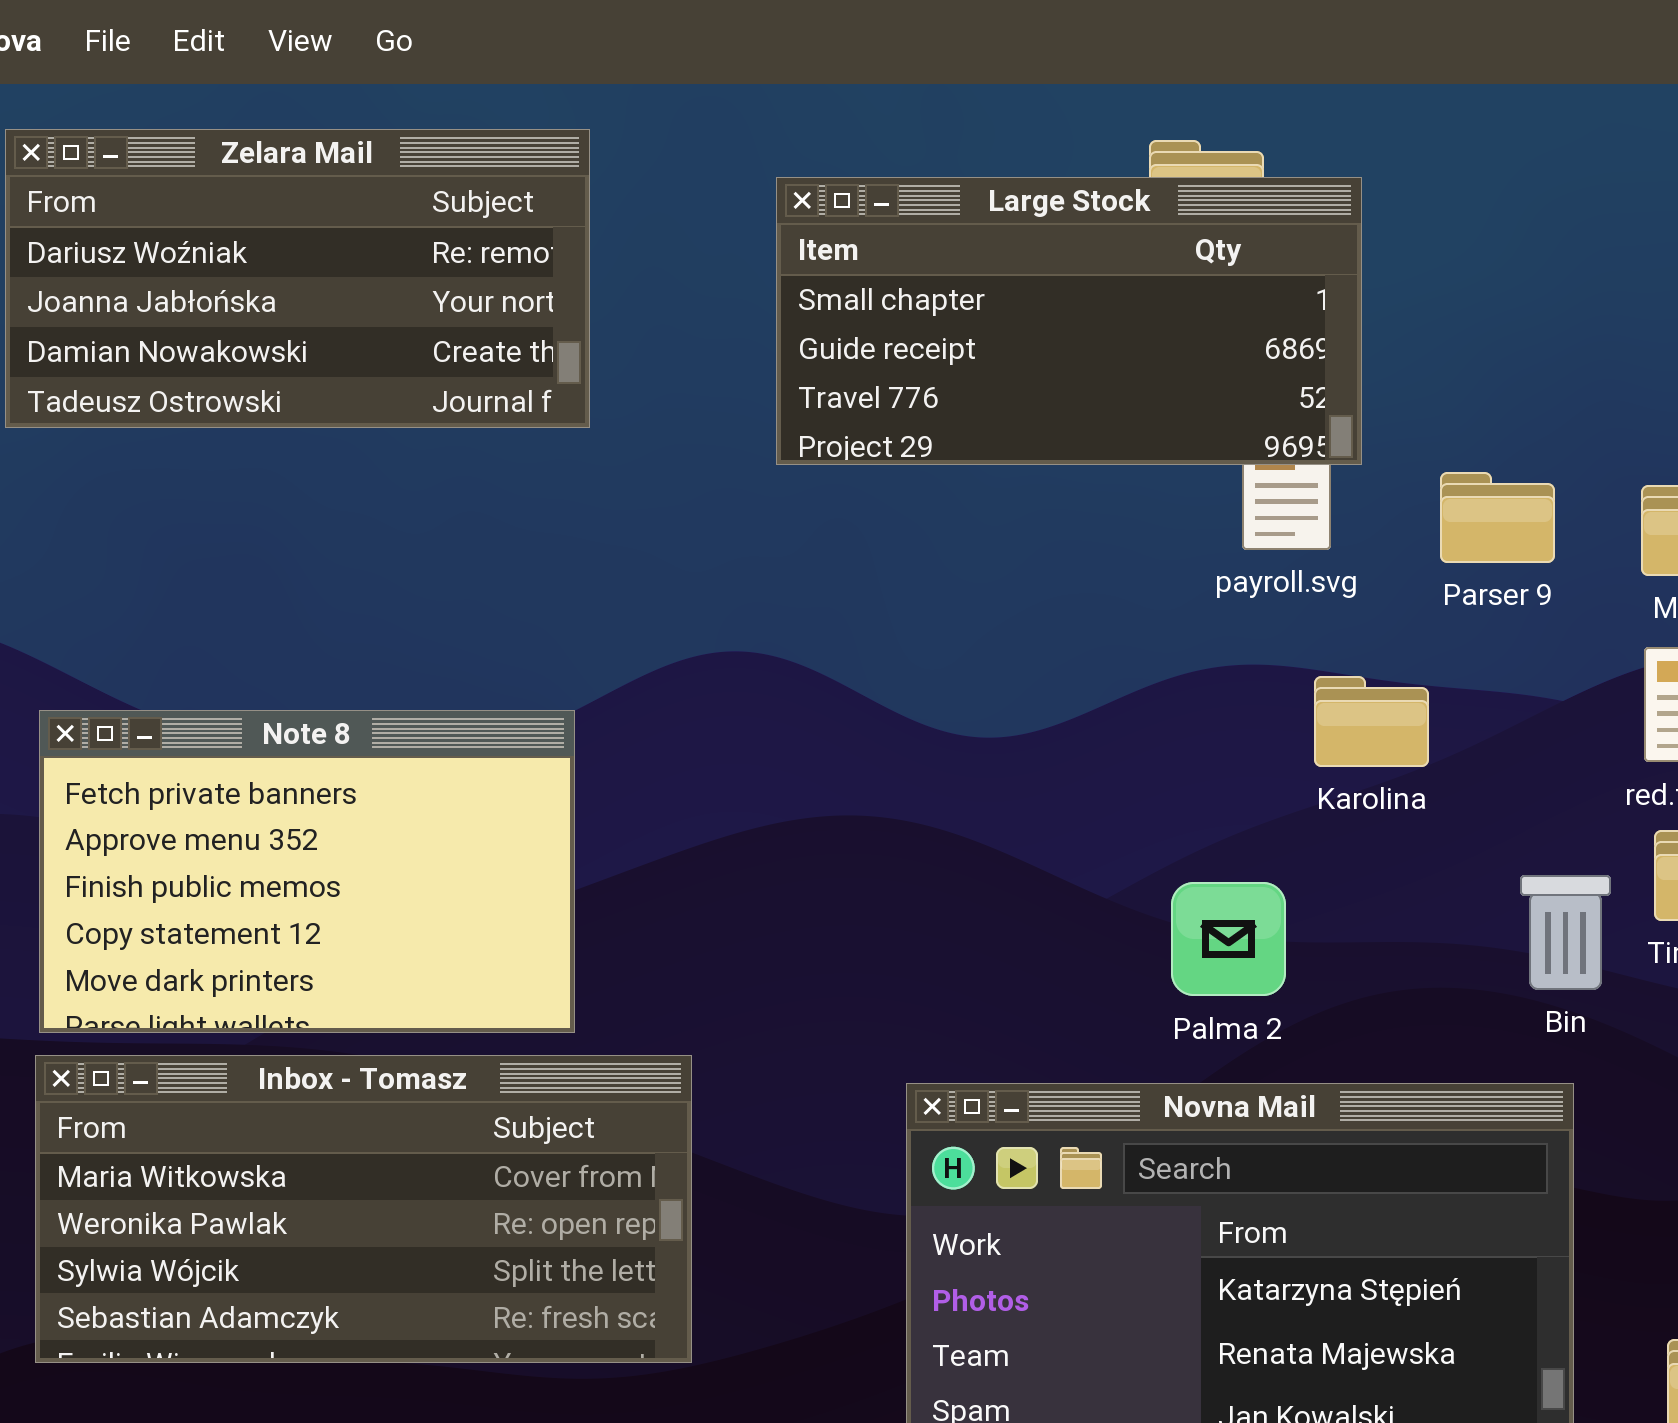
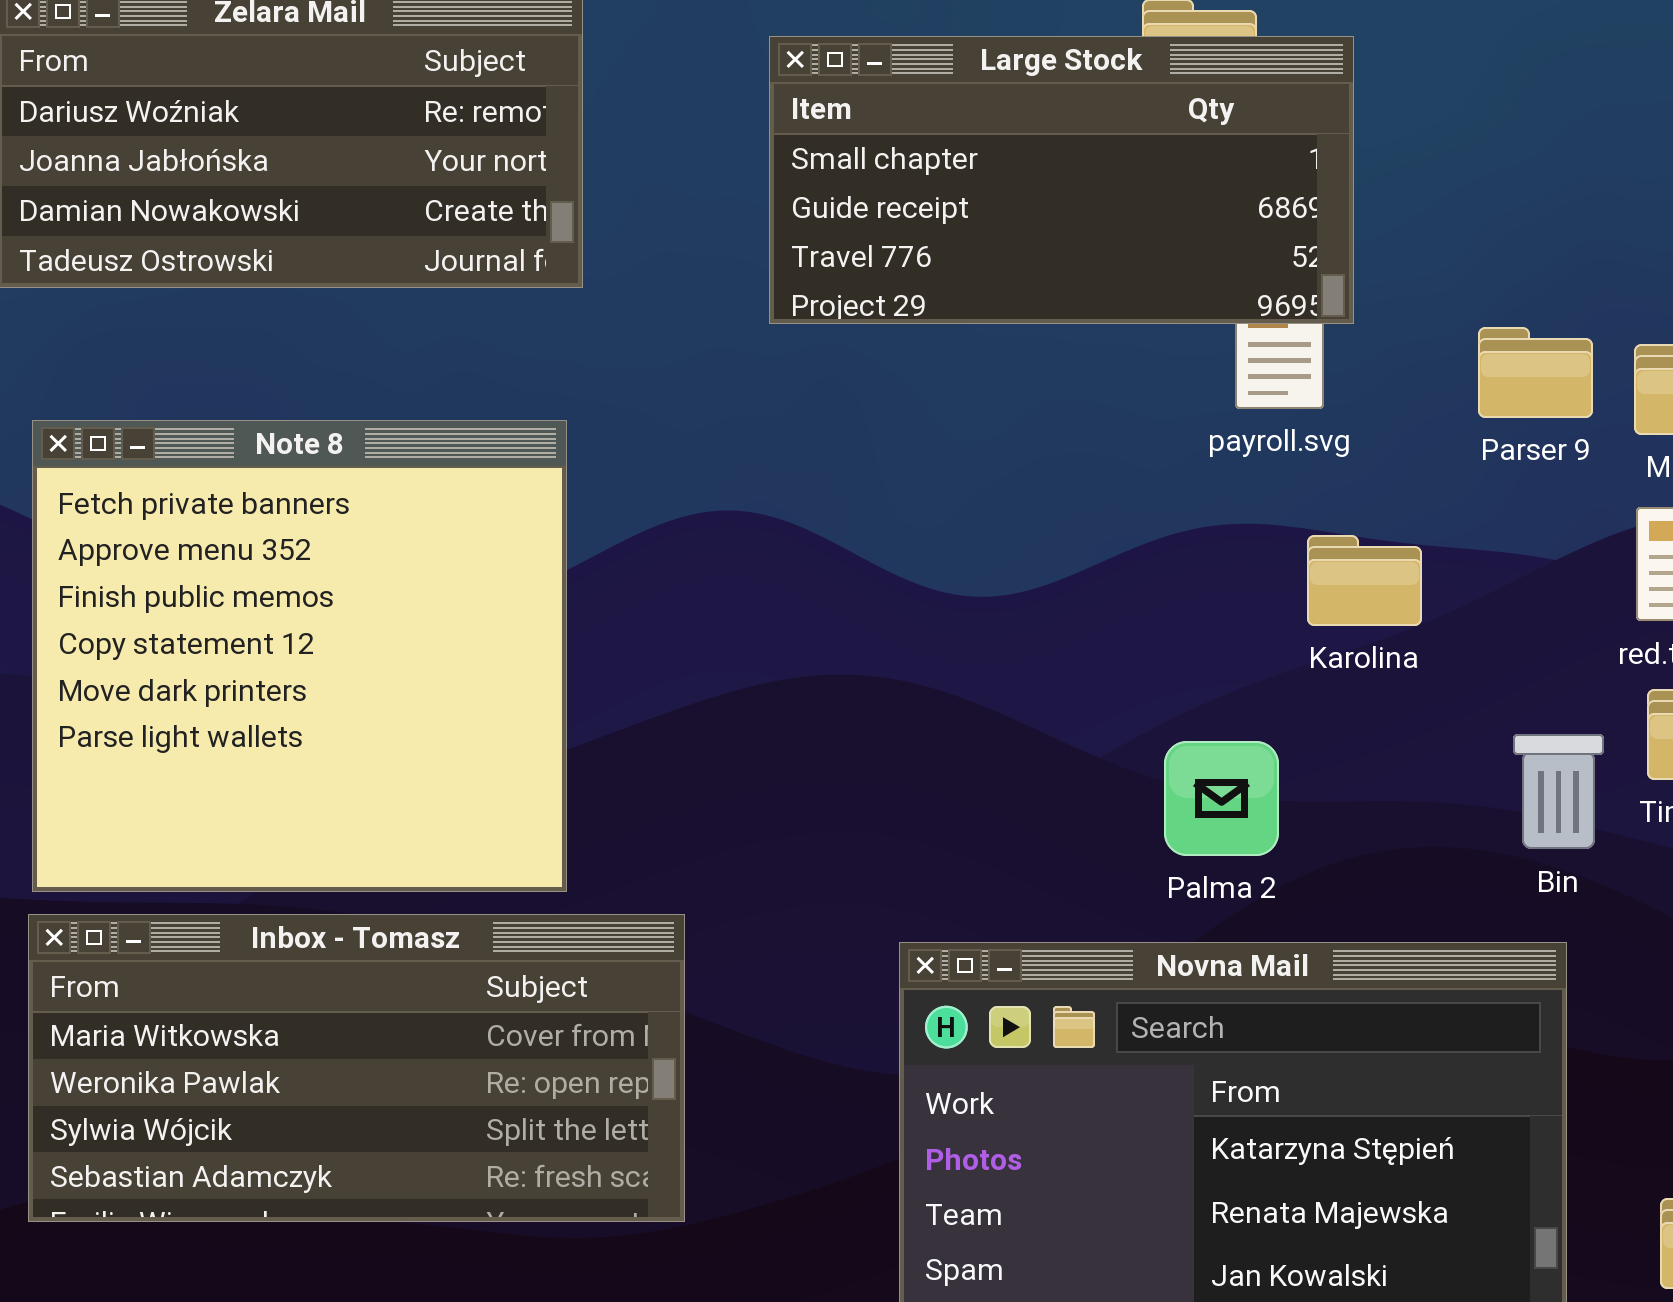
Parser 9: [1440,472,1555,563] -> [1478,327,1593,418], moved
Note 8: [39,710,575,1033] -> [32,420,567,892], resized

